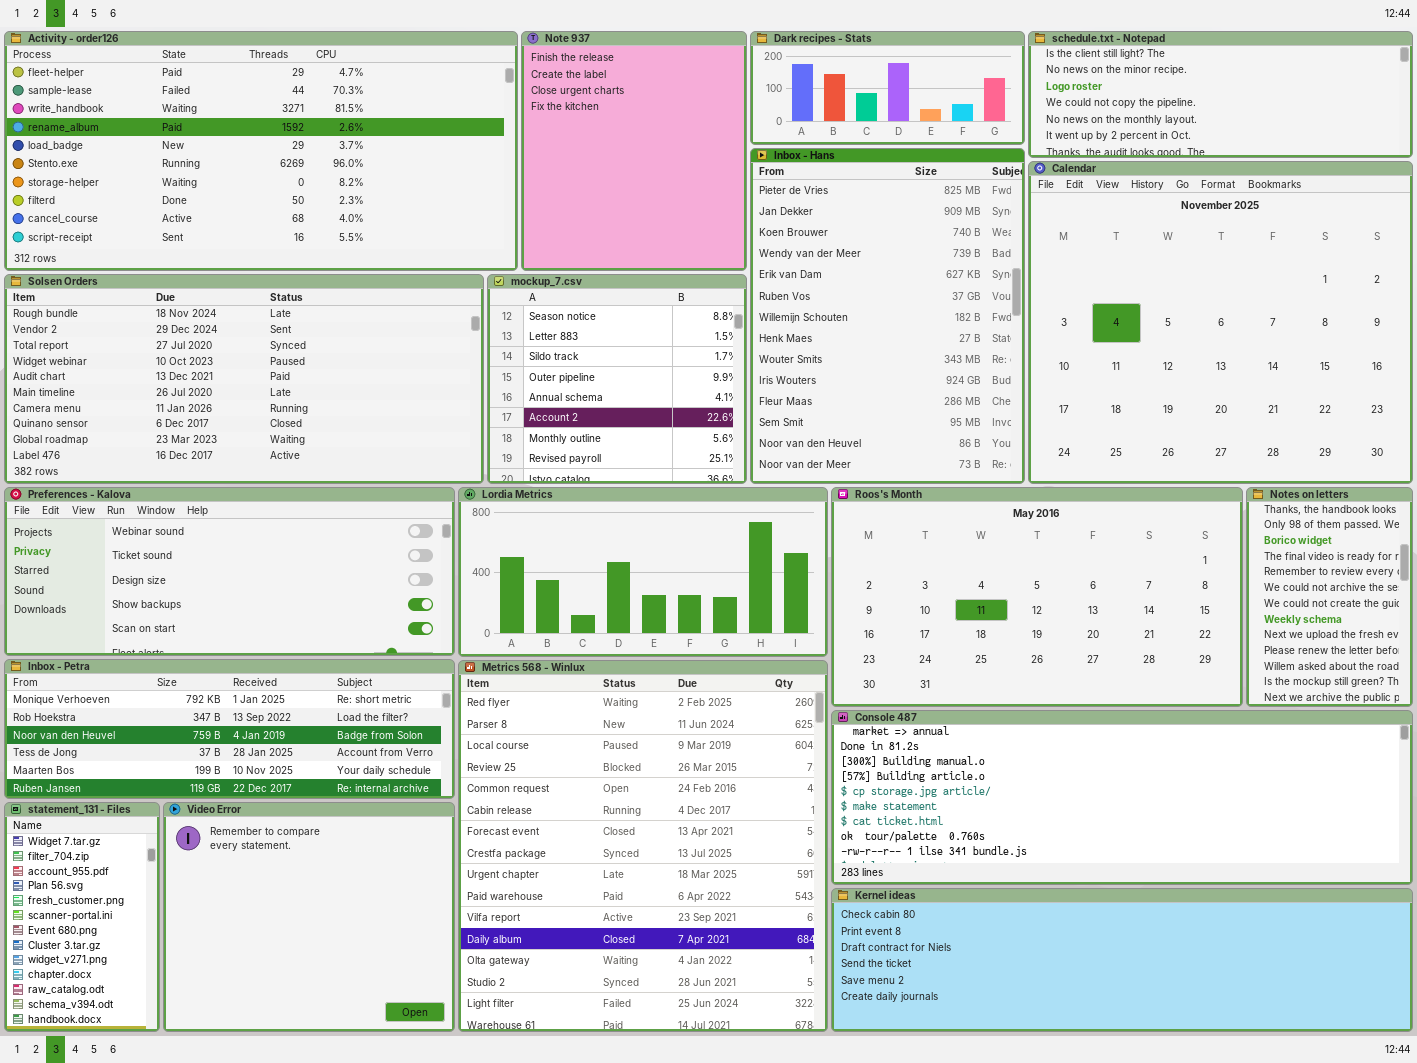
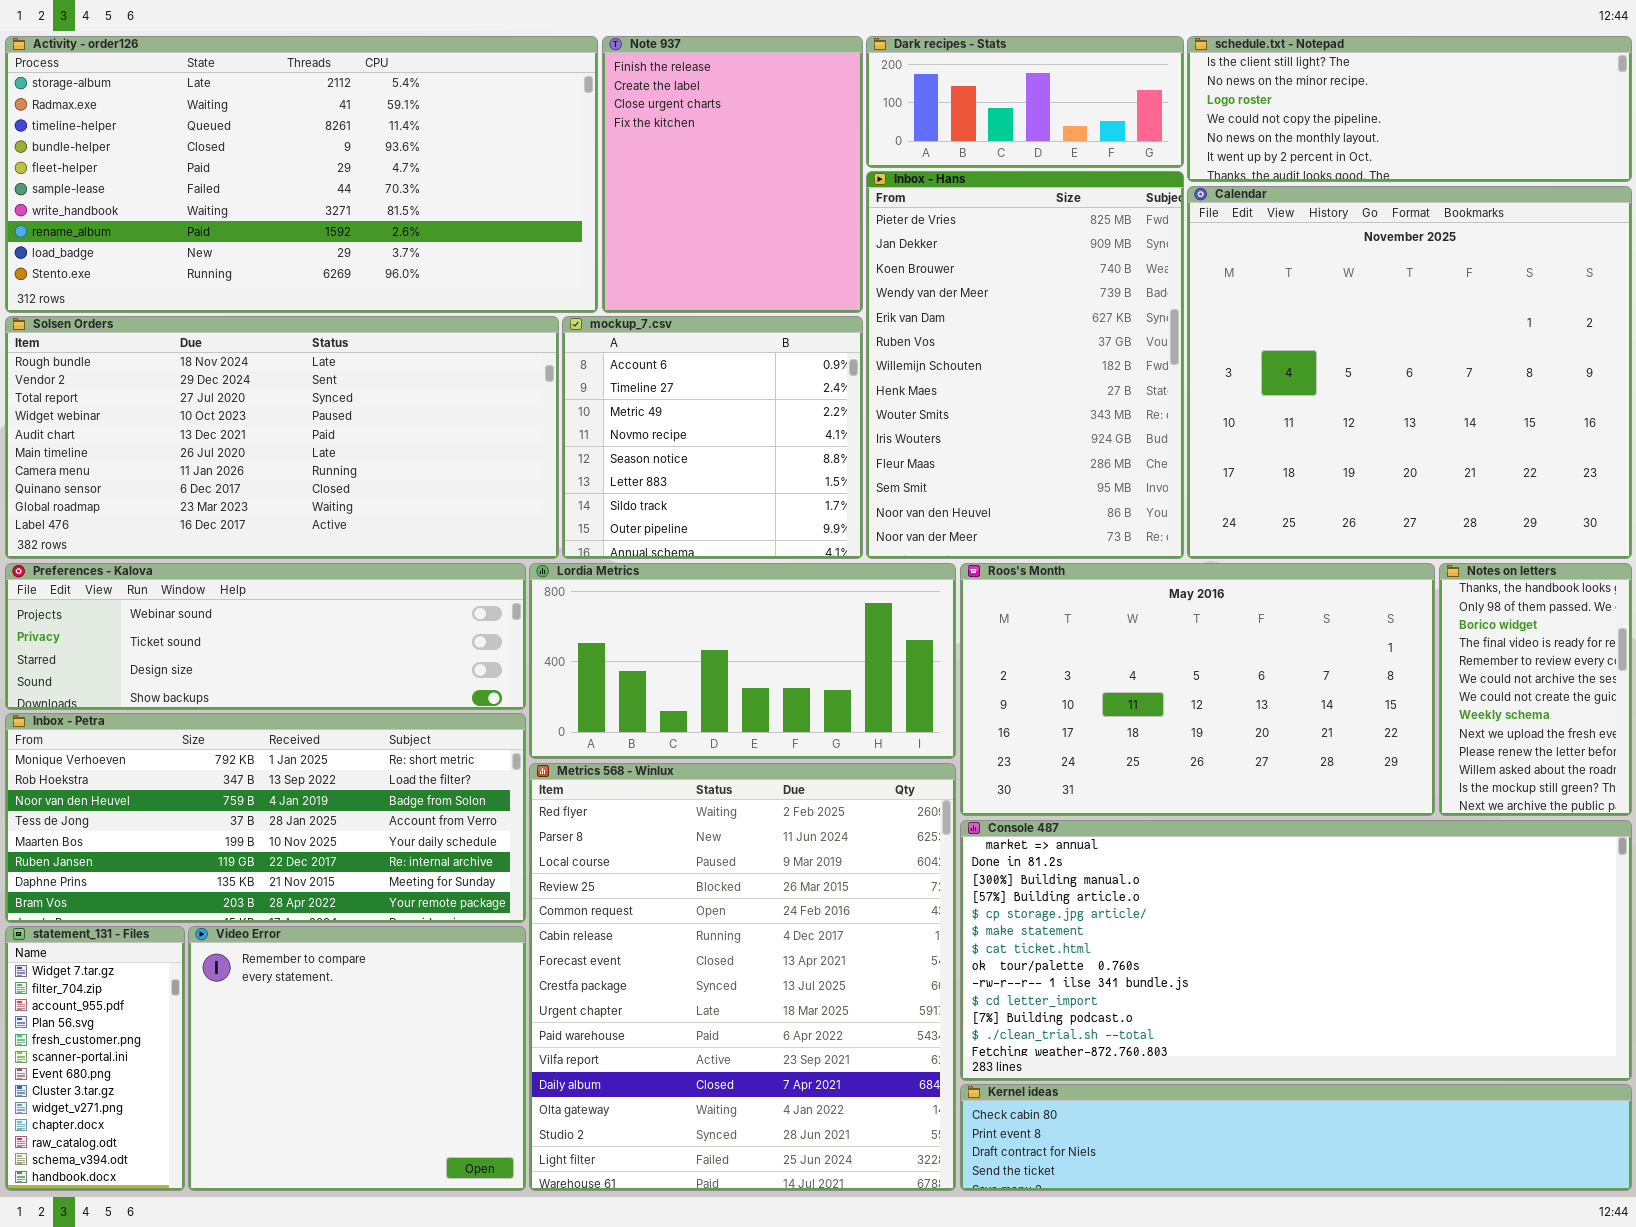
Activity - order126: [4,31,518,271] -> [5,36,598,313], scrolled up 4 rows
mockup_7.csv: [487,274,747,484] -> [562,316,863,559], scrolled up 4 rows
Preferences - Kalova: [4,487,455,656] -> [5,563,526,710], resized
Inbox - Petra: [4,659,455,799] -> [5,713,526,923], resized
Console 487: [831,710,1413,885] -> [960,820,1632,1081], resized
Kernel ideas: [831,888,1413,1032] -> [960,1084,1632,1191], resized

